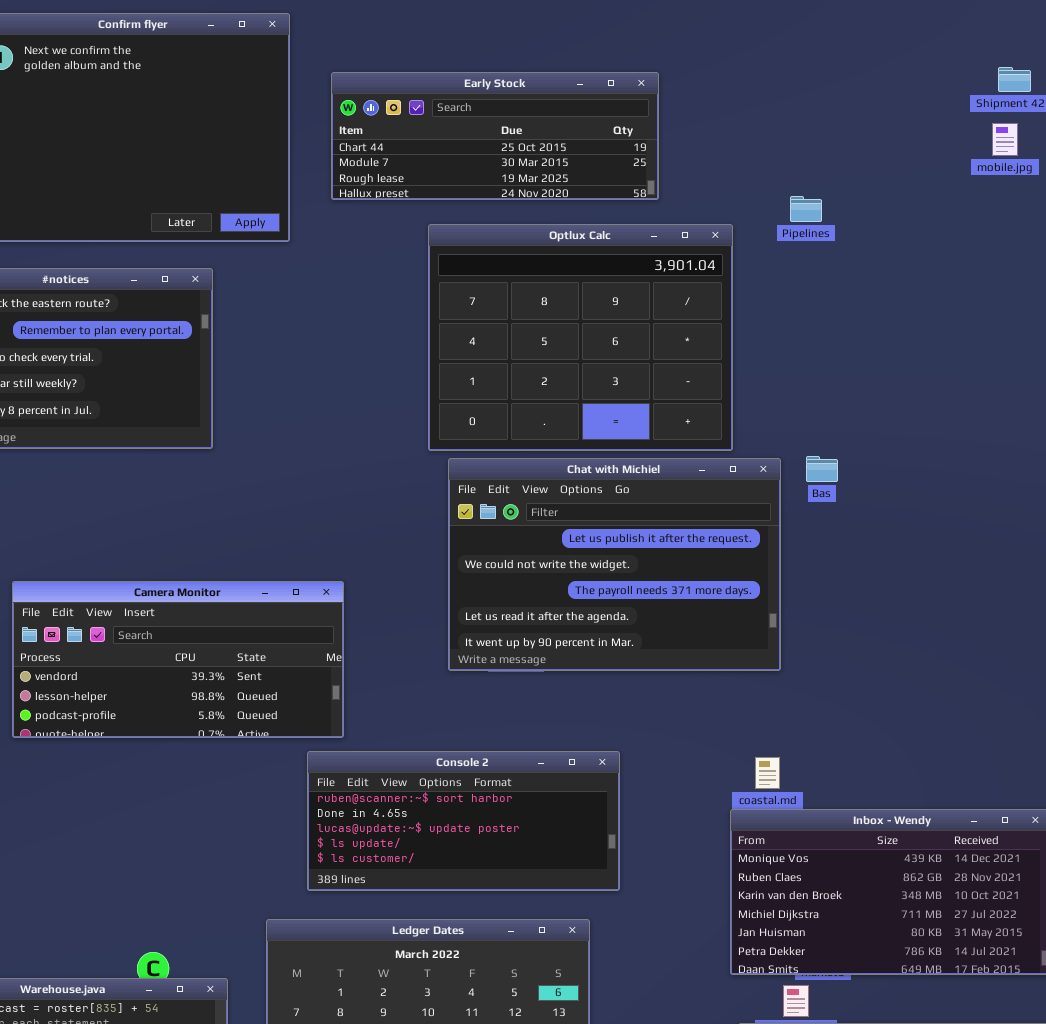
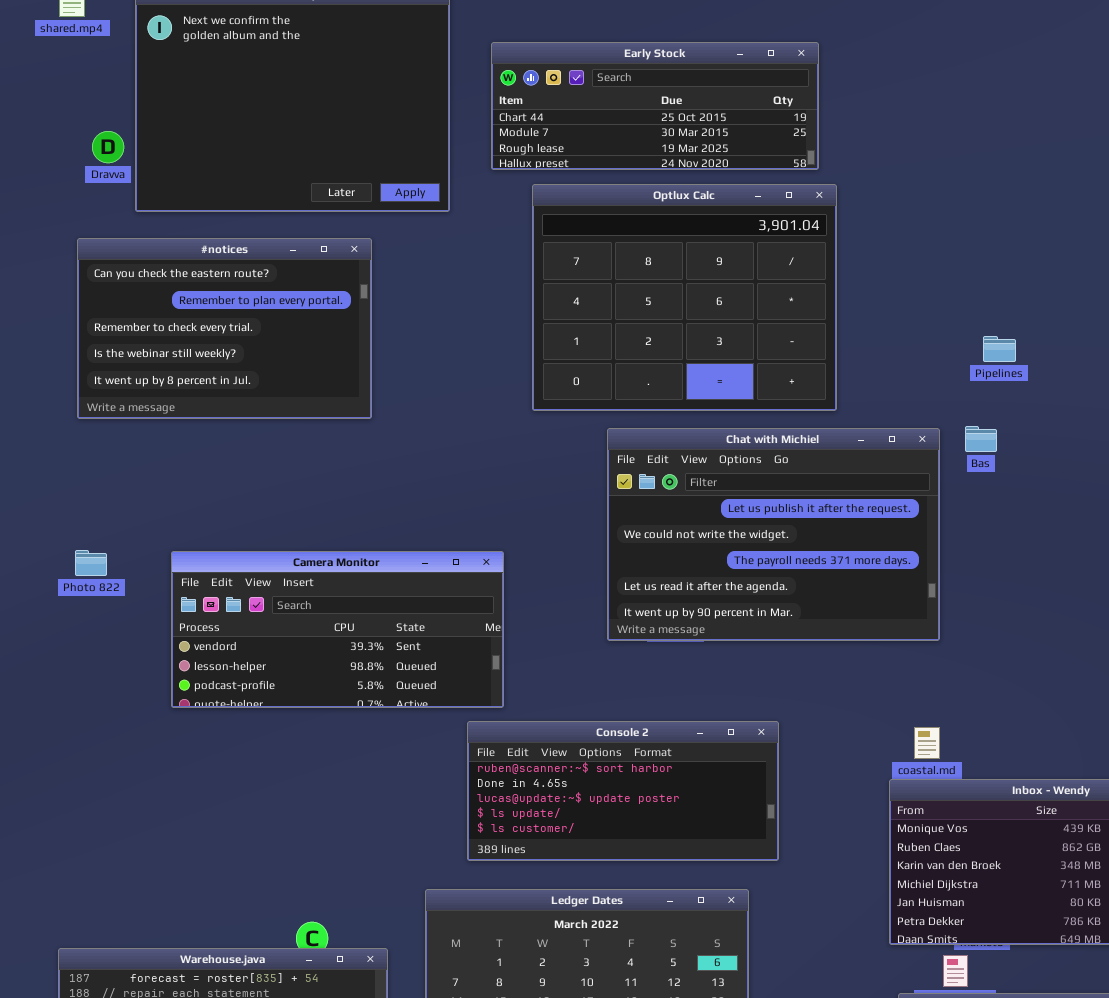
Pipelines: [790,196,822,222] -> [983,336,1016,362], moved
Optlux Calc: [428,224,733,451] -> [532,184,837,411], moved

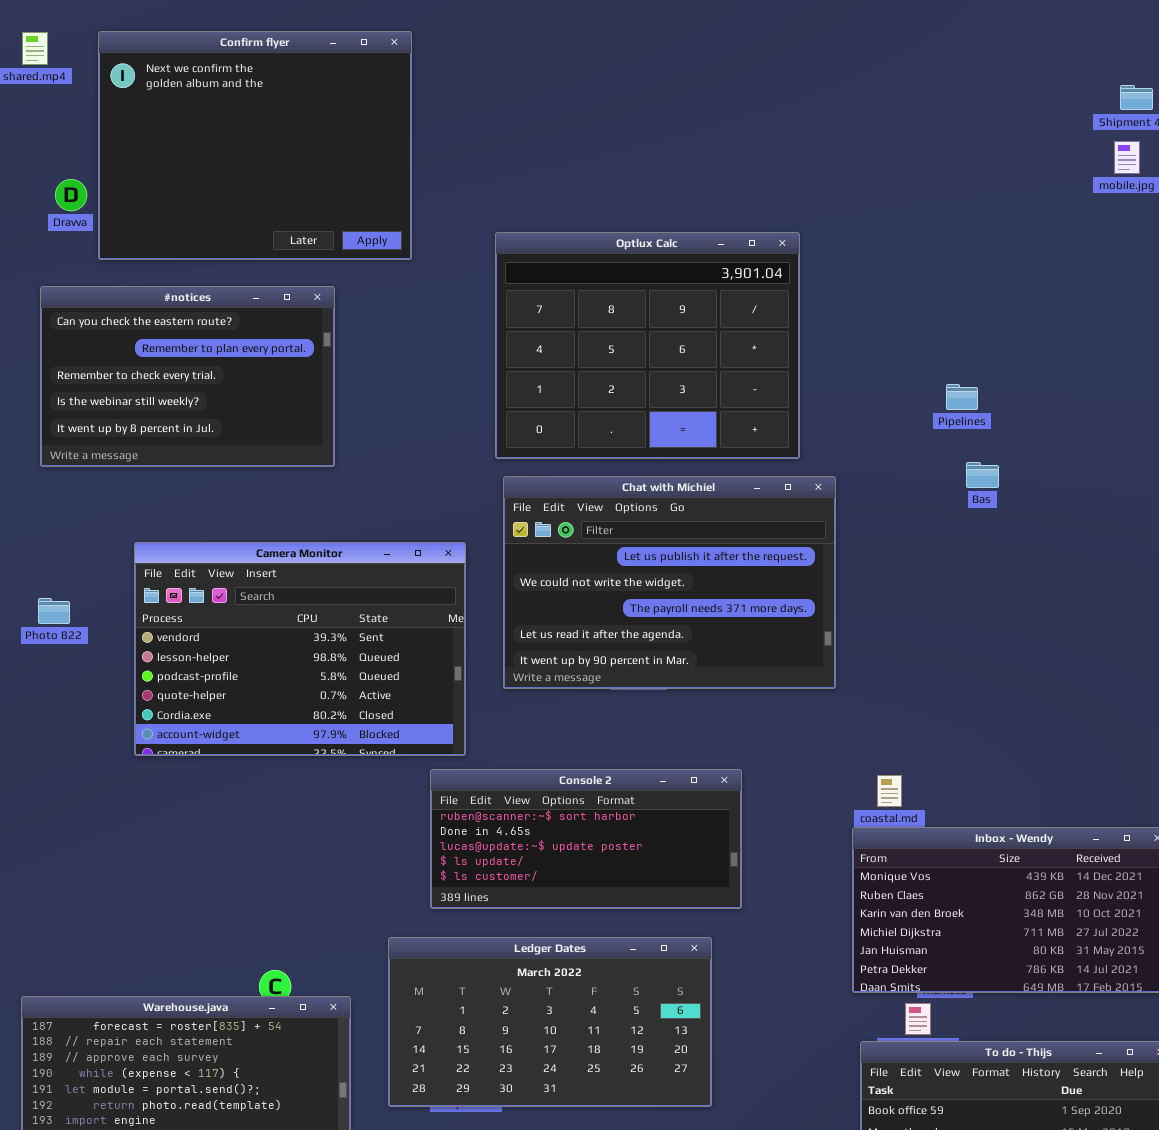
Early Stock: [491,42,819,170] -> none, closed
Bas: [965,426,997,452] -> [966,462,999,488], moved
Chat with Michiel: [607,428,940,641] -> [503,476,836,689], moved
Camera Monitor: [171,551,504,708] -> [134,542,466,756], resized

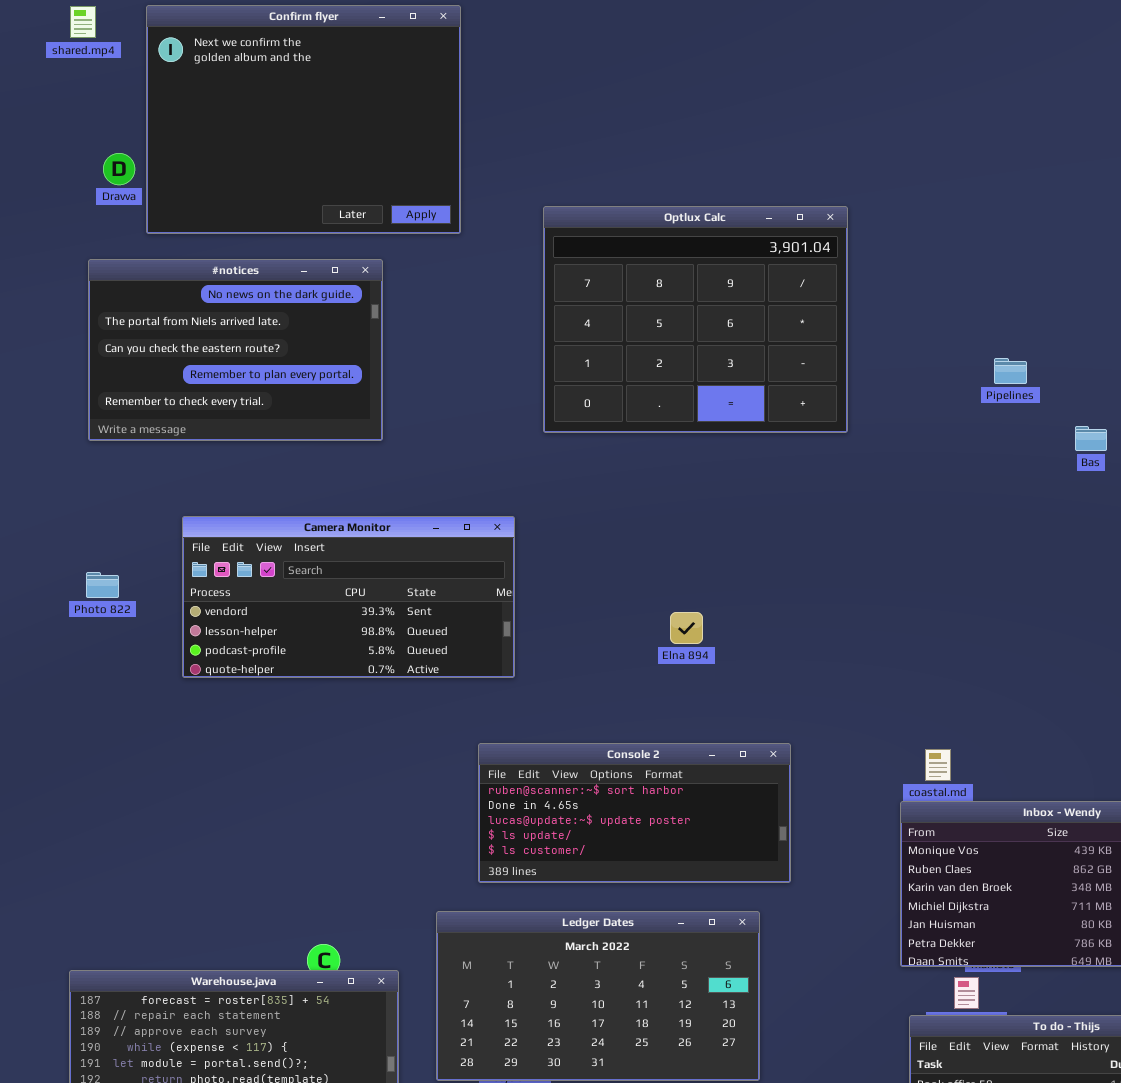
#notices: [40,286,335,467] -> [88,259,383,441], scrolled up 2 rows
Bas: [966,462,999,488] -> [1075,426,1107,451], moved
Chat with Michiel: [503,476,836,689] -> none, closed
Camera Monitor: [134,542,466,756] -> [182,516,515,678], resized

